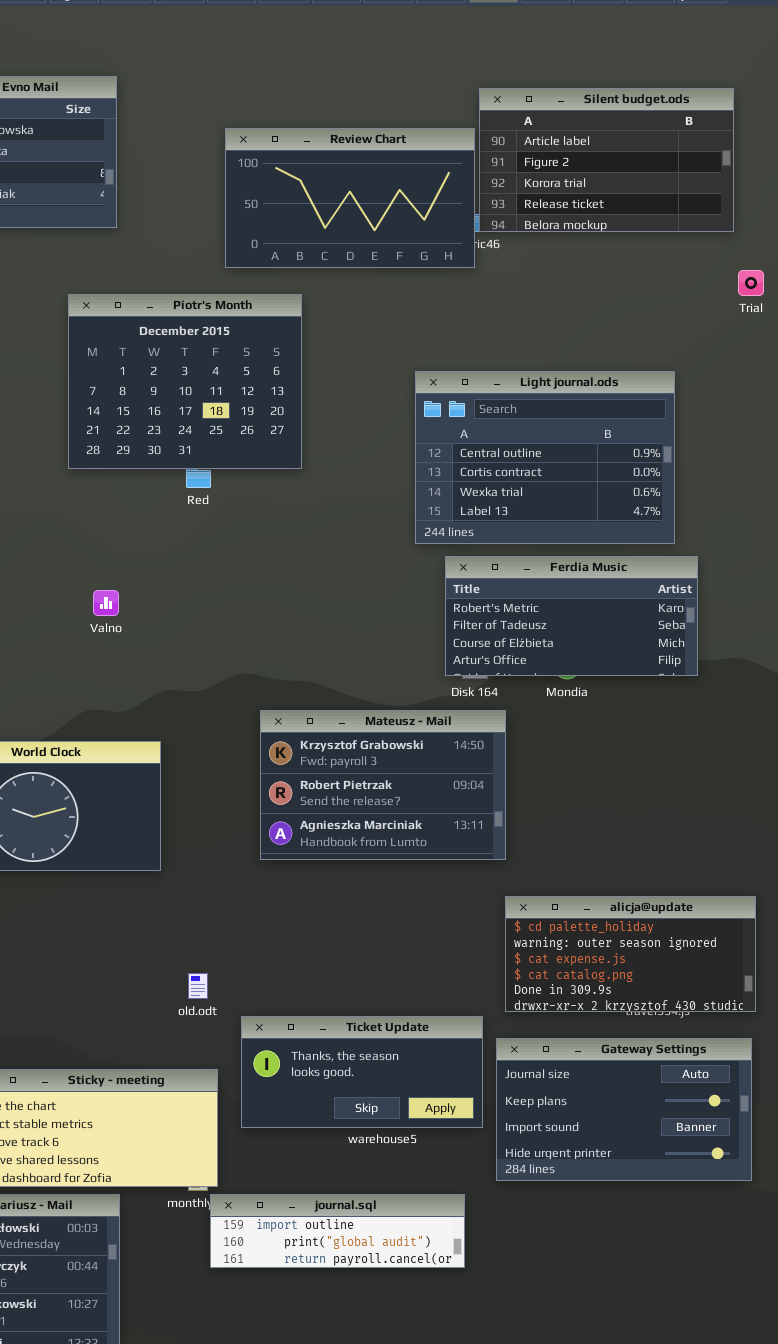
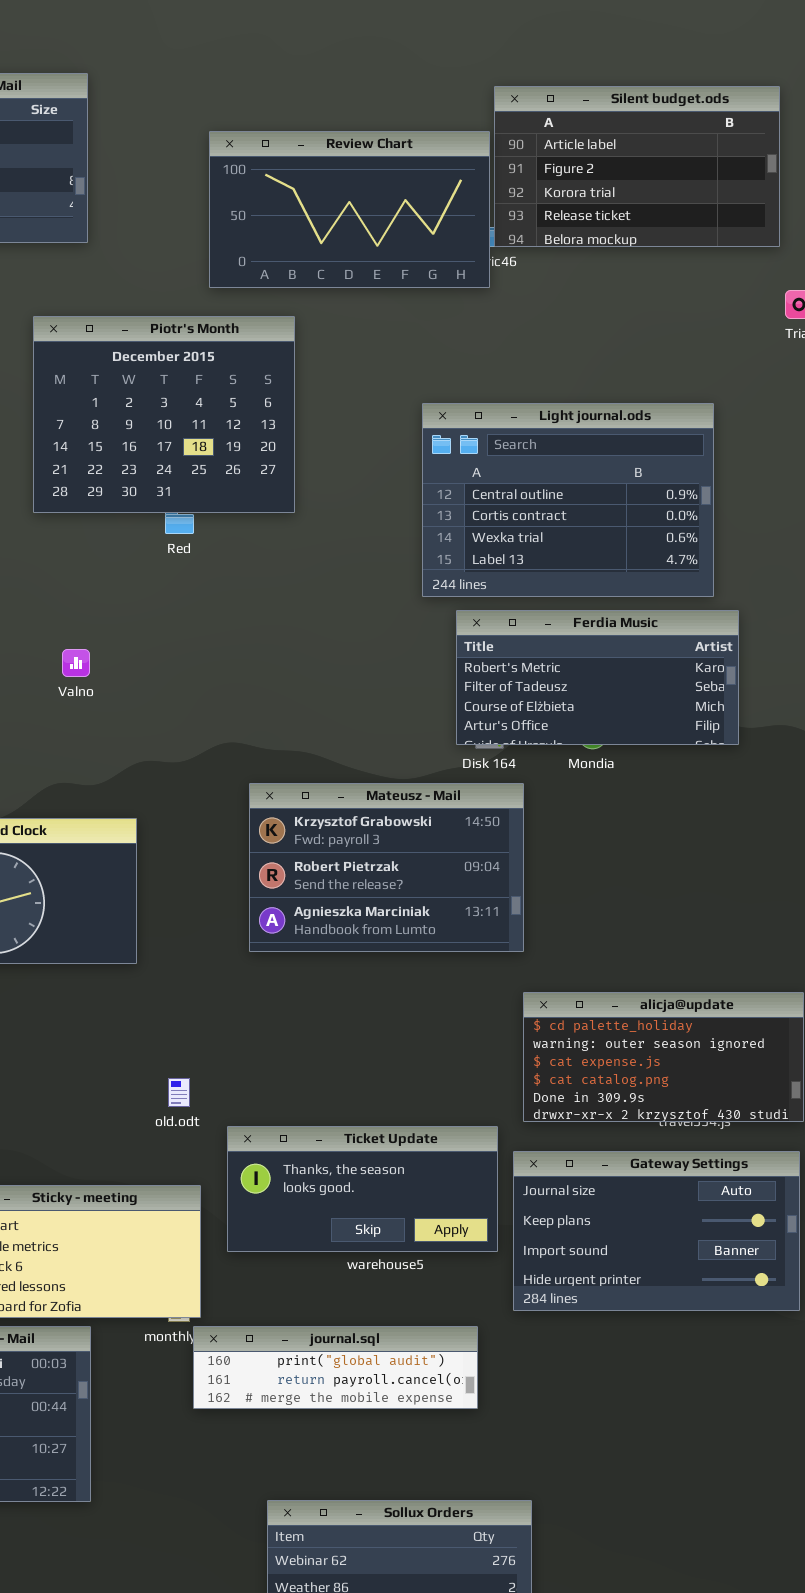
journal.sql: [210,1194,465,1268] -> [193,1326,478,1409], scrolled down 1 row

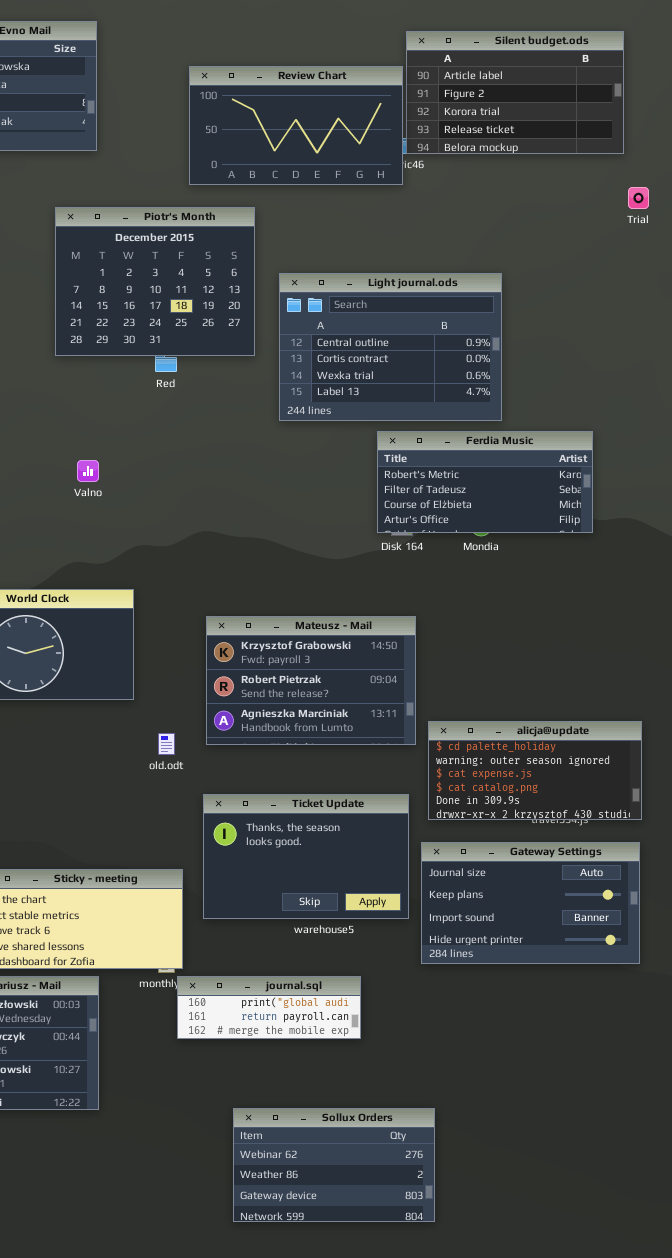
Light journal.ods: [422,403,714,597] -> [279,273,502,421], moved
Mateusz - Mail: [249,783,524,952] -> [206,616,416,745], moved
old.odt: [168,1078,190,1107] -> [158,733,175,755], moved
Ticket Update: [227,1126,498,1252] -> [203,794,409,919], resized
journal.sql: [193,1326,478,1409] -> [177,976,361,1039], resized

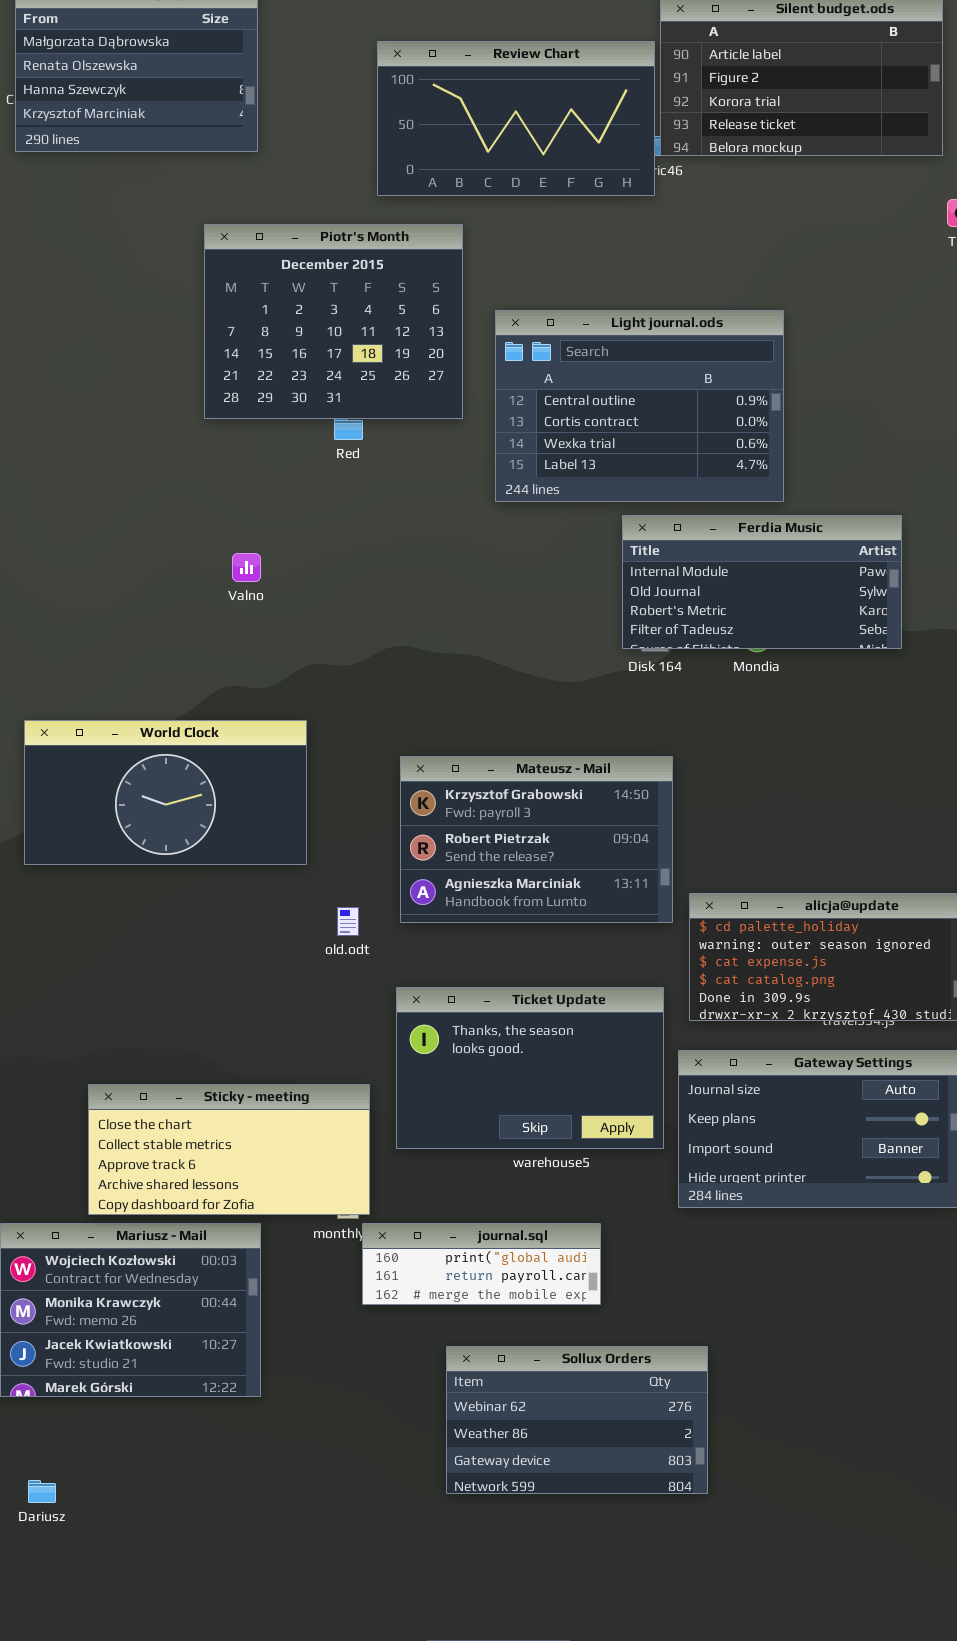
Ferdia Music: [377,431,593,533] -> [622,515,902,649], scrolled up 2 rows
Sollux Orders: [233,1108,435,1222] -> [446,1346,708,1494], moved

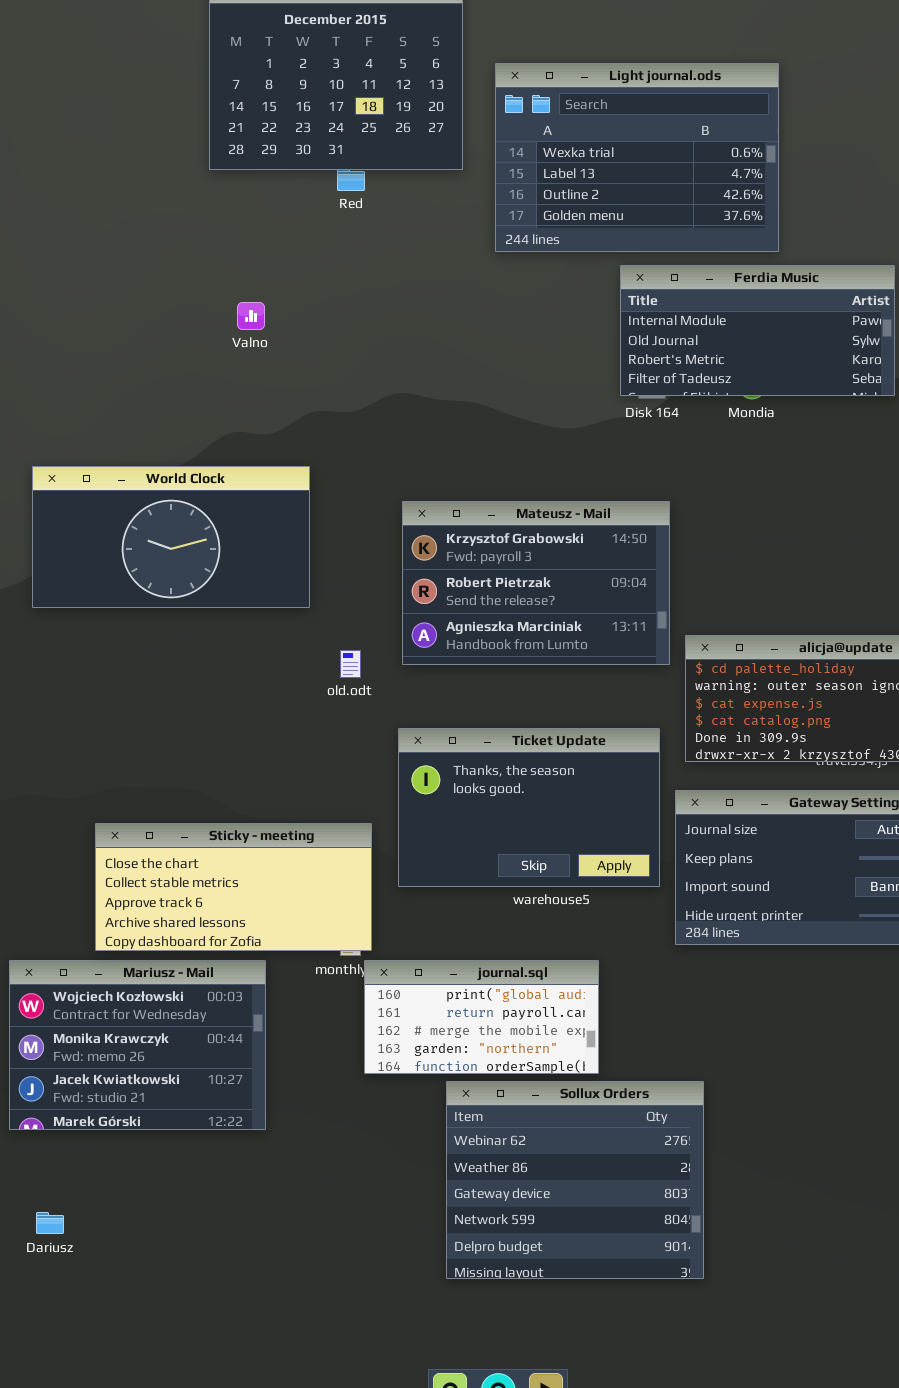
Light journal.ods: [495,310,784,502] -> [495,63,779,252], scrolled down 2 rows
journal.sql: [362,1223,601,1305] -> [364,960,599,1074], resized
Sollux Orders: [446,1346,708,1494] -> [446,1081,704,1279], resized

